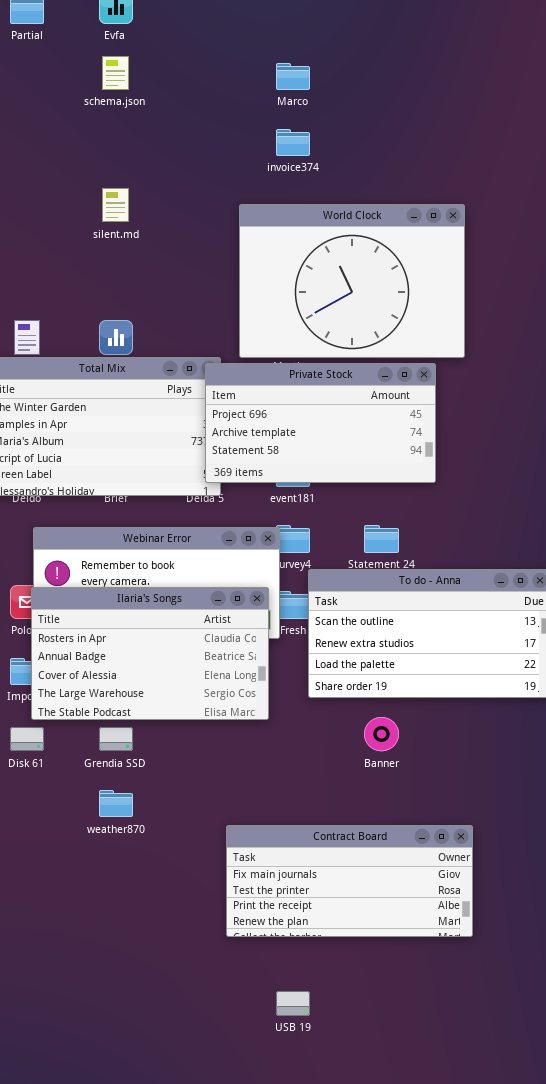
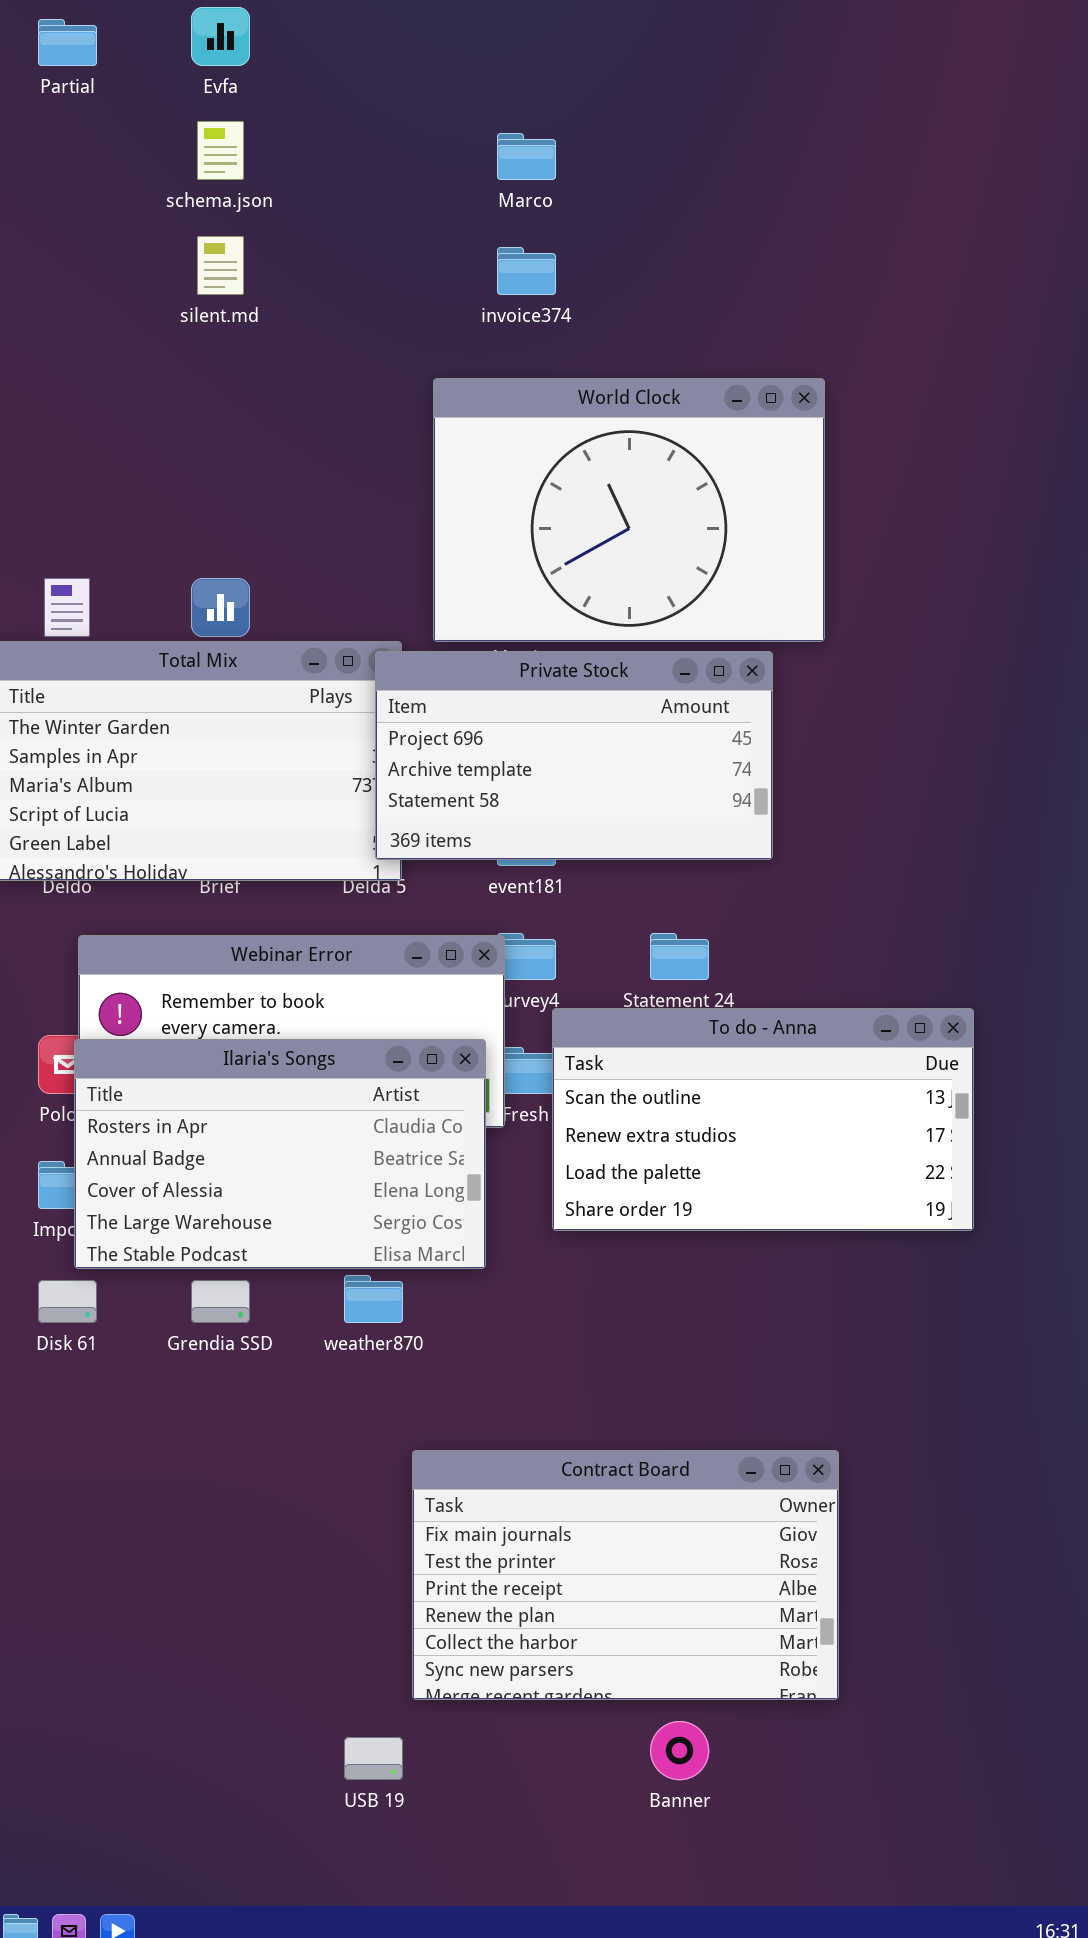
silent.md: [102,188,129,222] -> [197,236,244,295], moved
Banner: [364,717,399,751] -> [650,1721,709,1780], moved
weather870: [99,790,133,817] -> [344,1275,403,1323], moved
Contract Board: [226,825,473,937] -> [412,1450,839,1700], resized
USB 19: [276,991,310,1016] -> [344,1737,403,1780], moved

